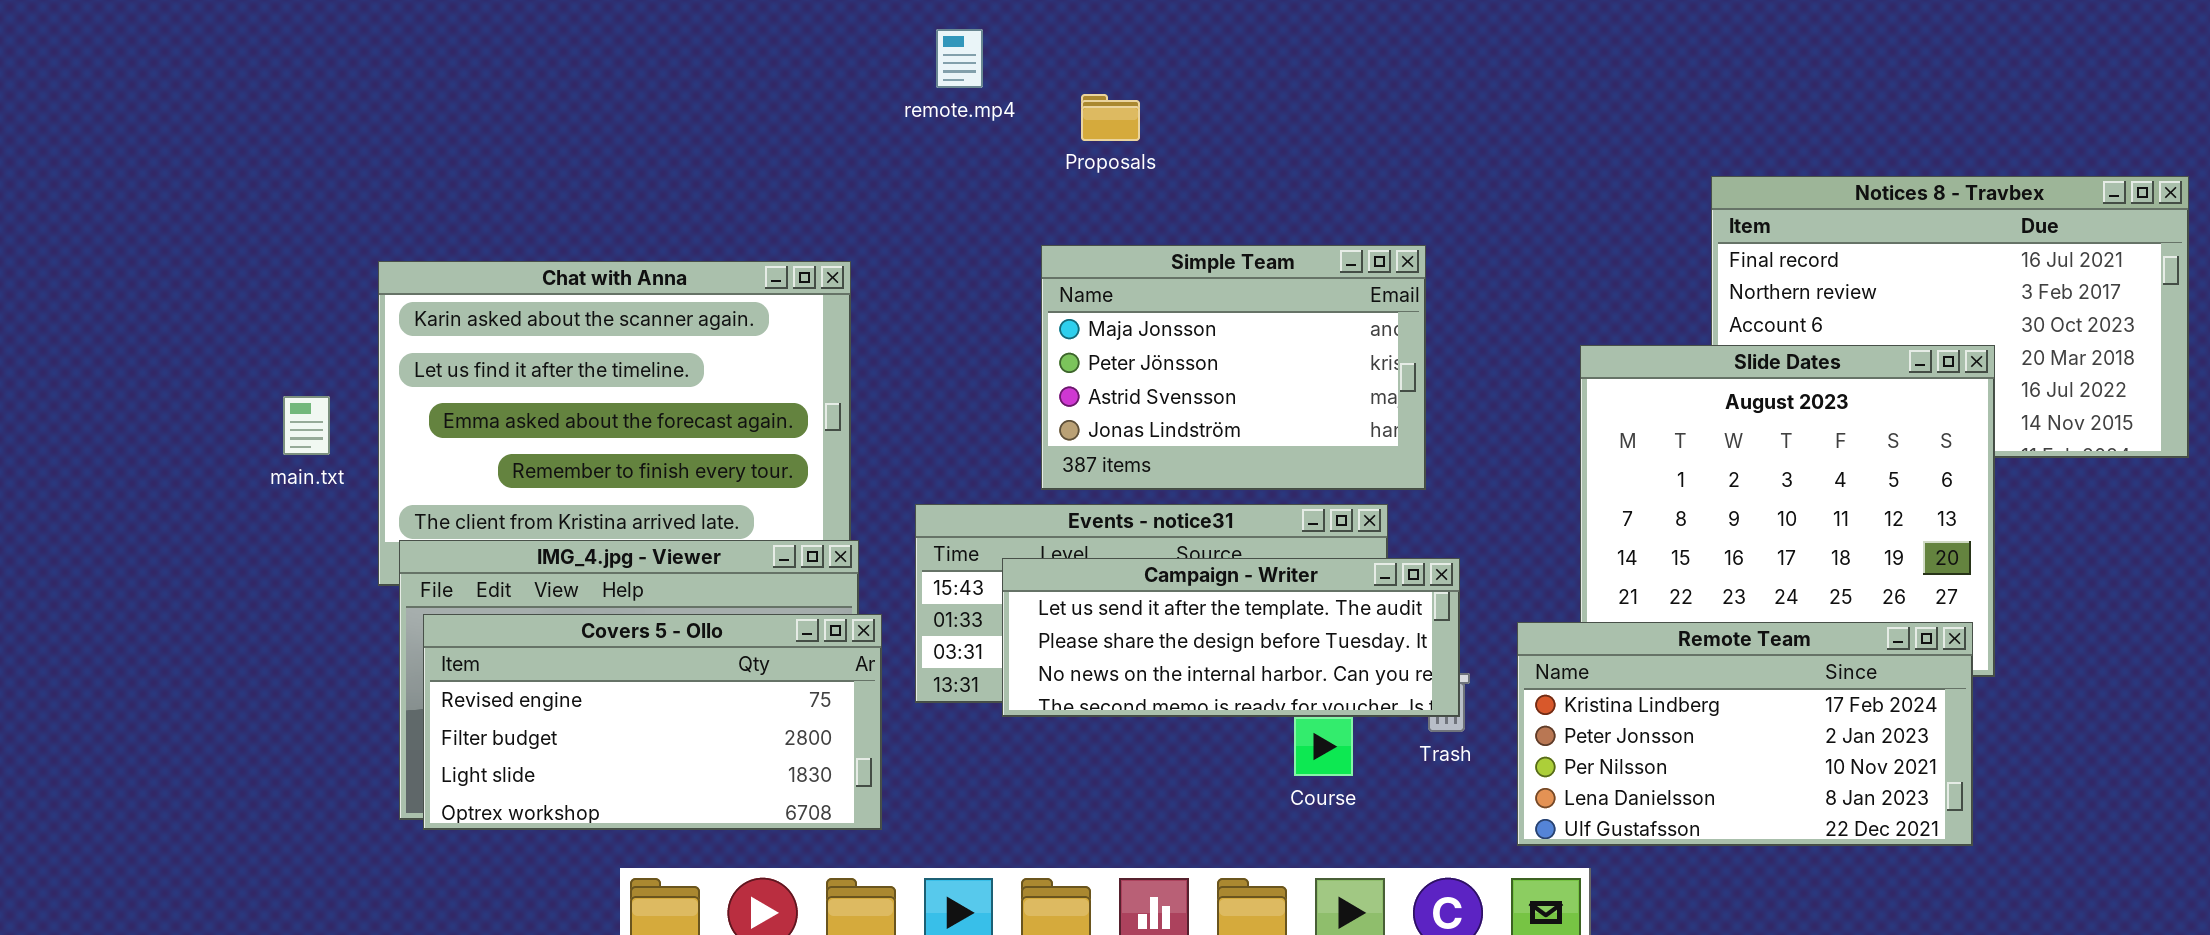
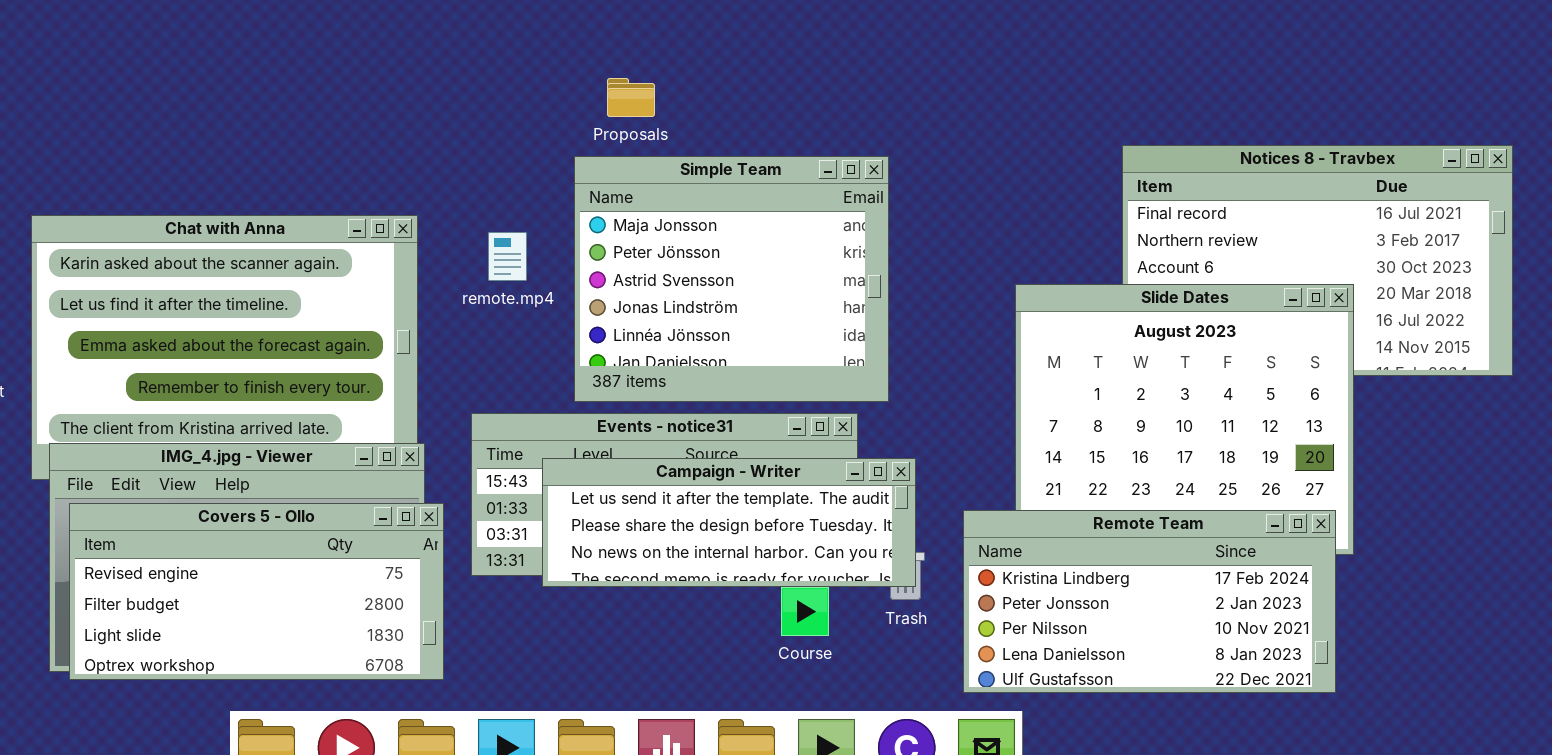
remote.mp4: [936,29,983,88] -> [488,232,527,281], moved
Simple Team: [1041,245,1426,490] -> [574,156,889,402], resized

